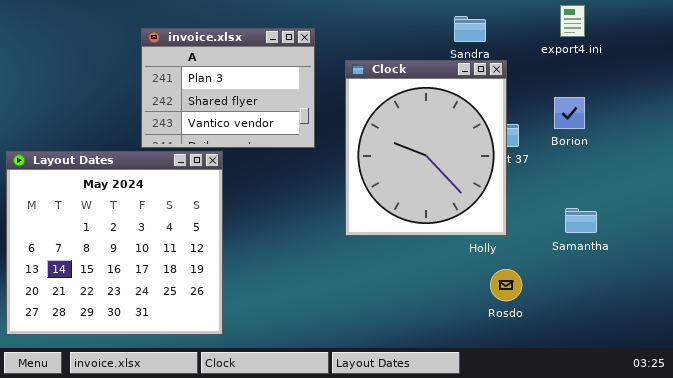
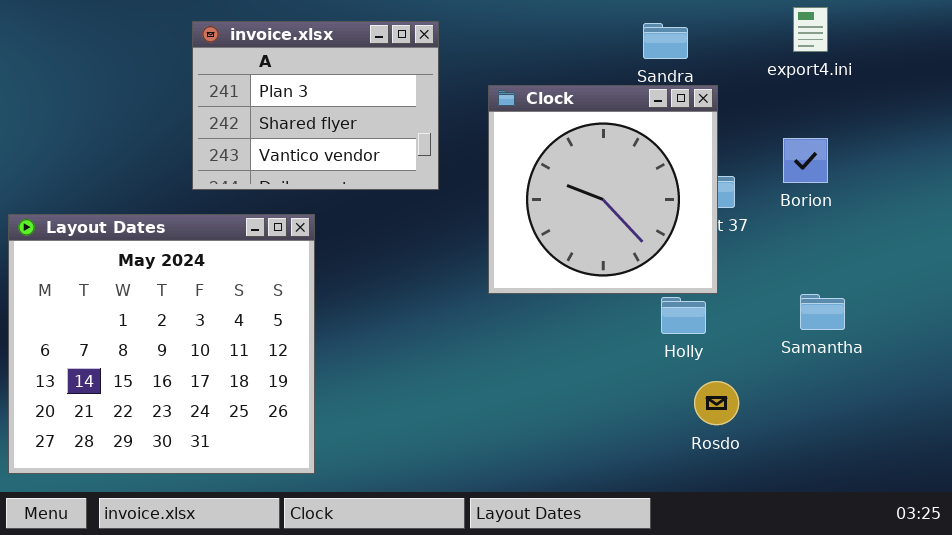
invoice.xlsx: [141,28,315,148] -> [192,21,439,190], moved
Clock: [345,60,507,236] -> [488,85,718,294], resized

